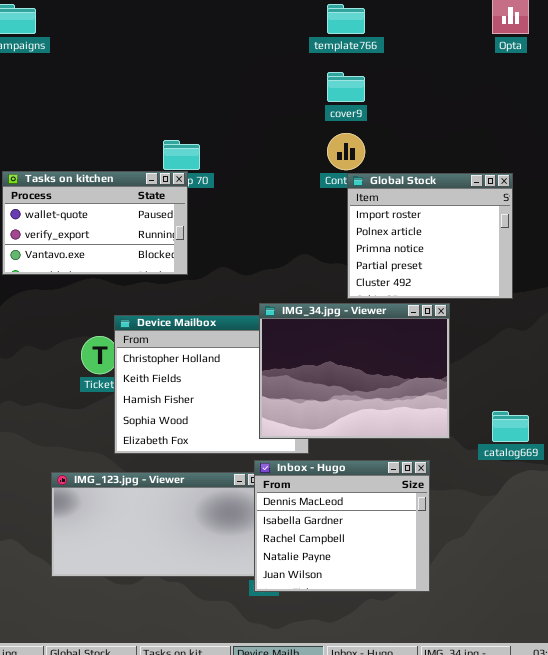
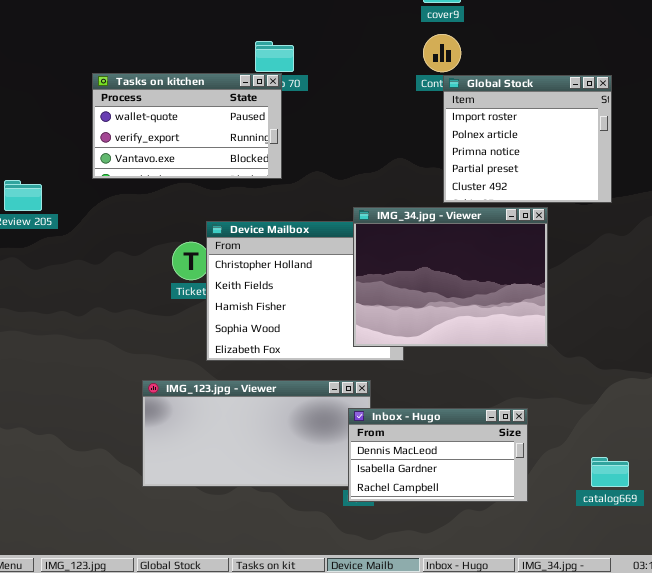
catalog669: [492,411,529,442] -> [591,457,629,487], moved
Inbox - Hugo: [254,460,430,592] -> [348,408,528,502], resized

